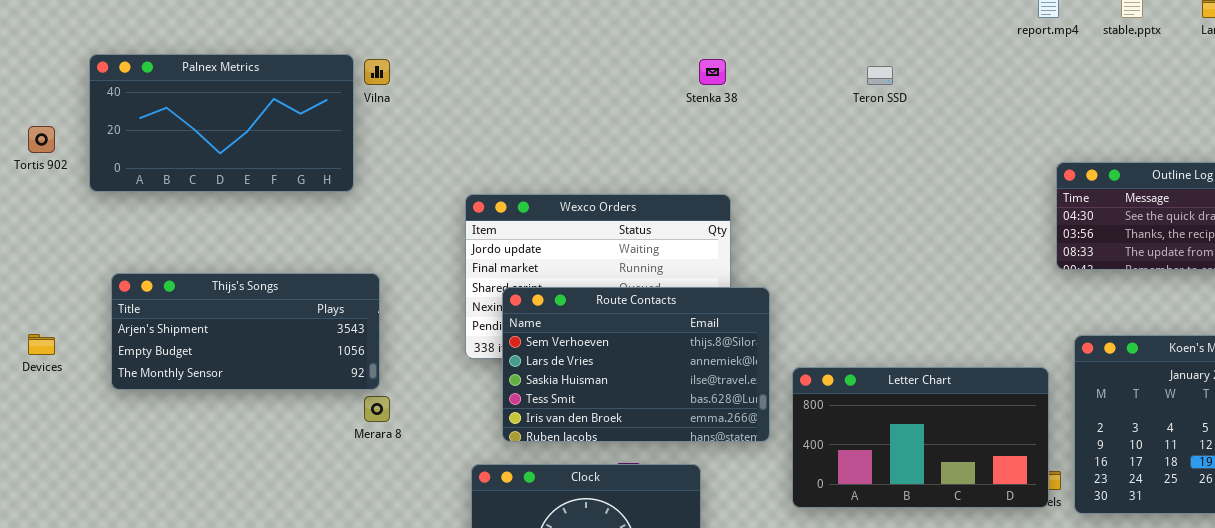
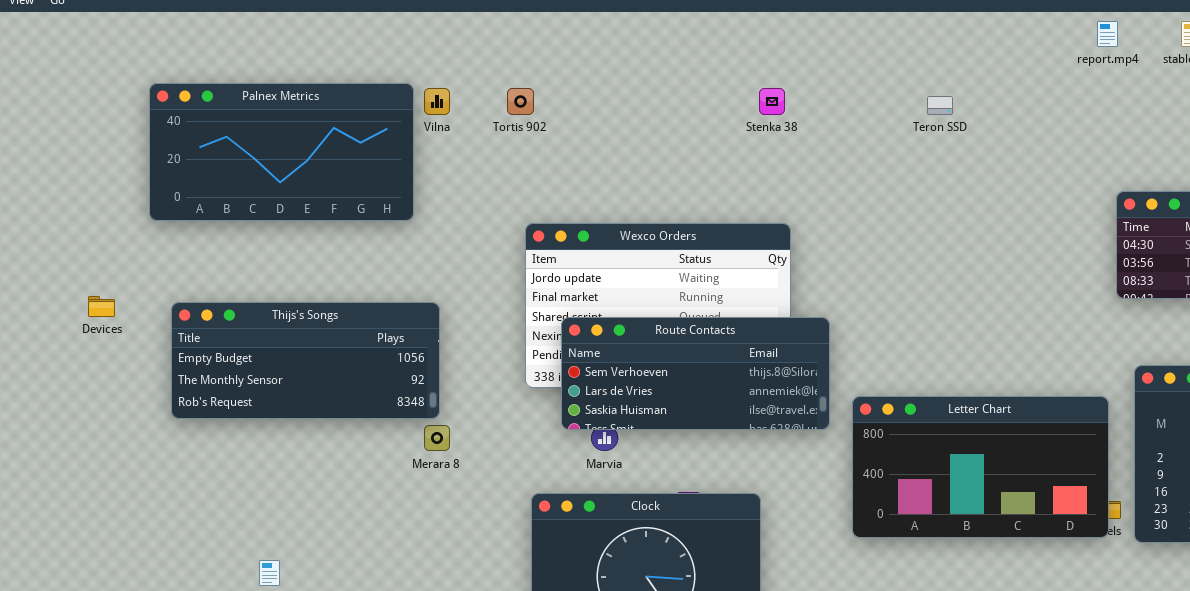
Tortis 902: [28,126,55,153] -> [507,88,534,115], moved
Thijs's Songs: [111,273,380,390] -> [171,302,440,419], scrolled down 1 row
Route Contacts: [502,287,770,442] -> [561,317,830,430], resized
Devices: [28,334,55,355] -> [88,296,115,317], moved

